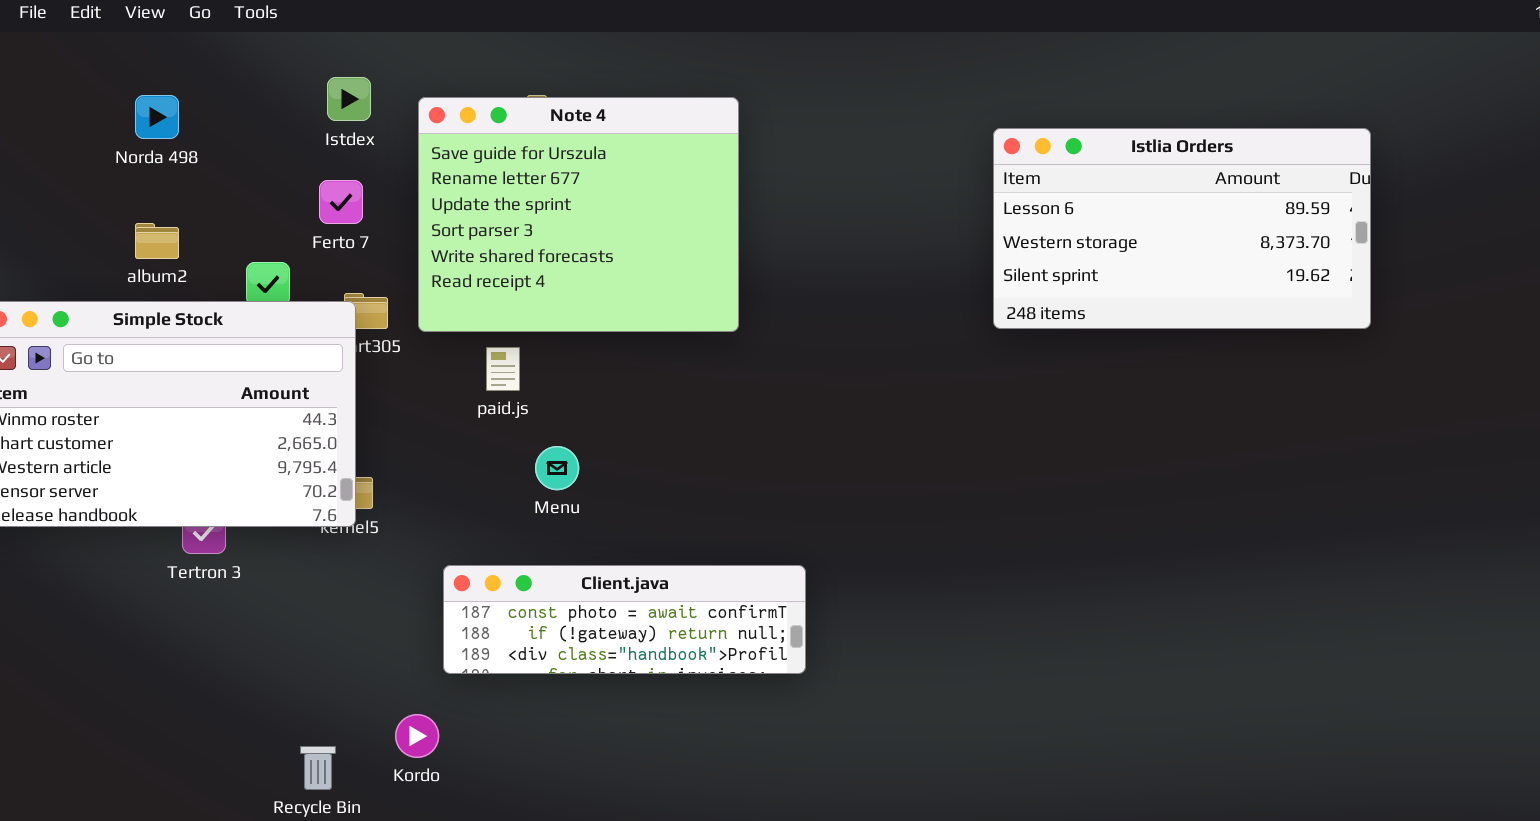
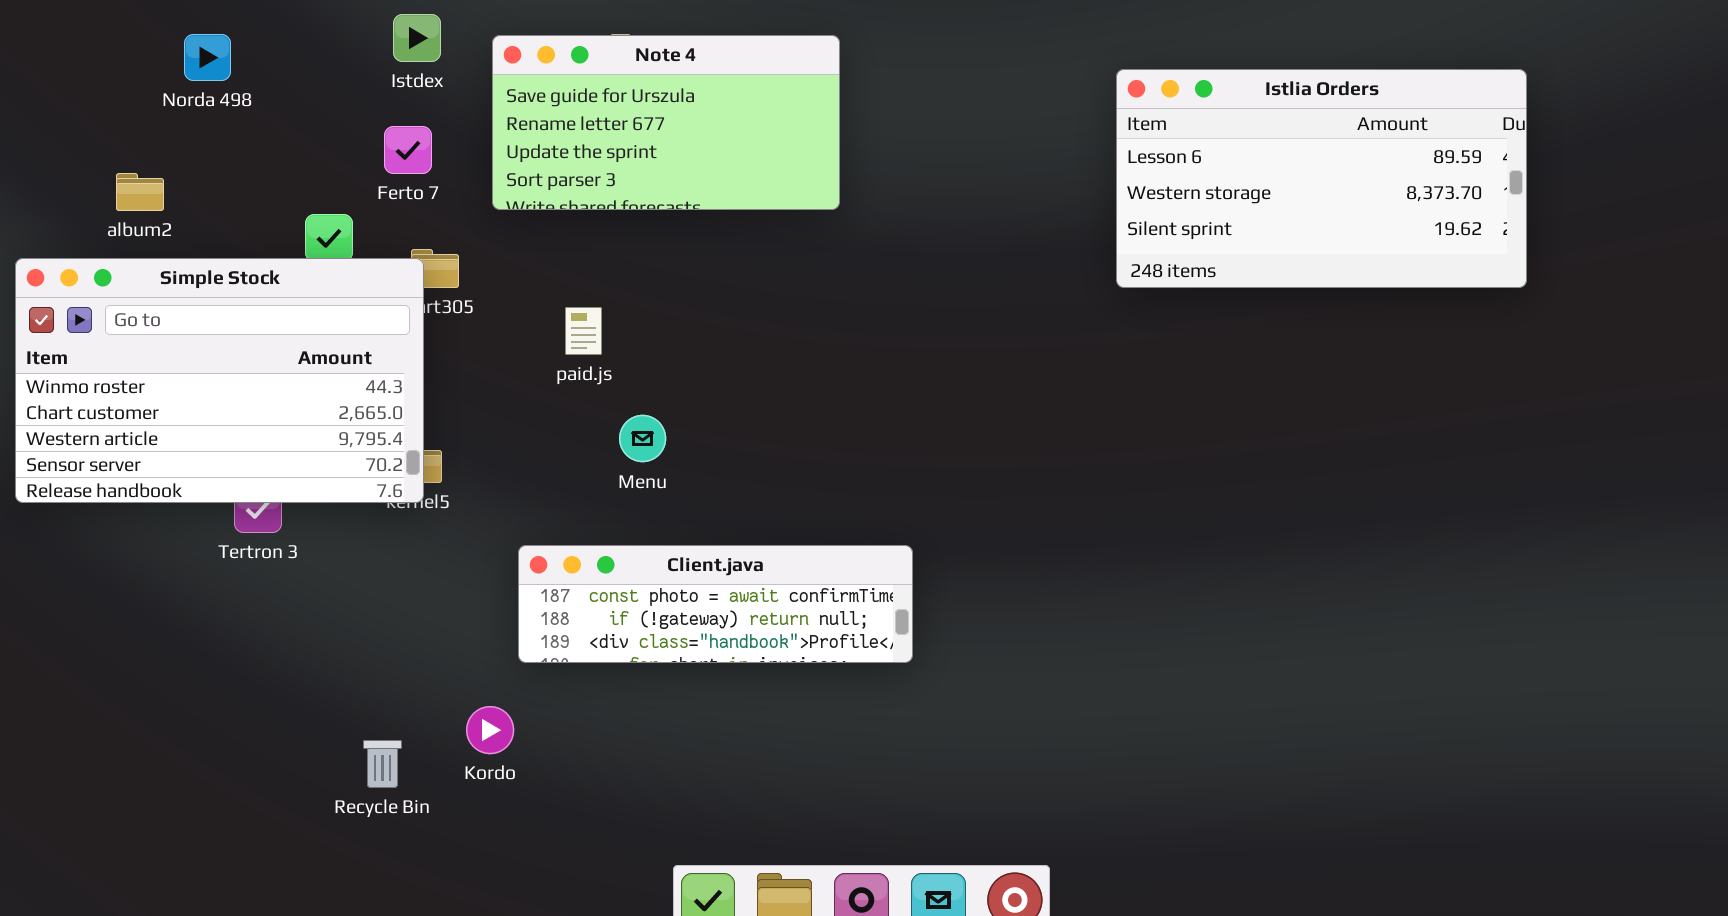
Note 4: [418,97,739,332] -> [492,35,840,210], resized
album2: [135,223,179,259] -> [116,173,164,211], moved

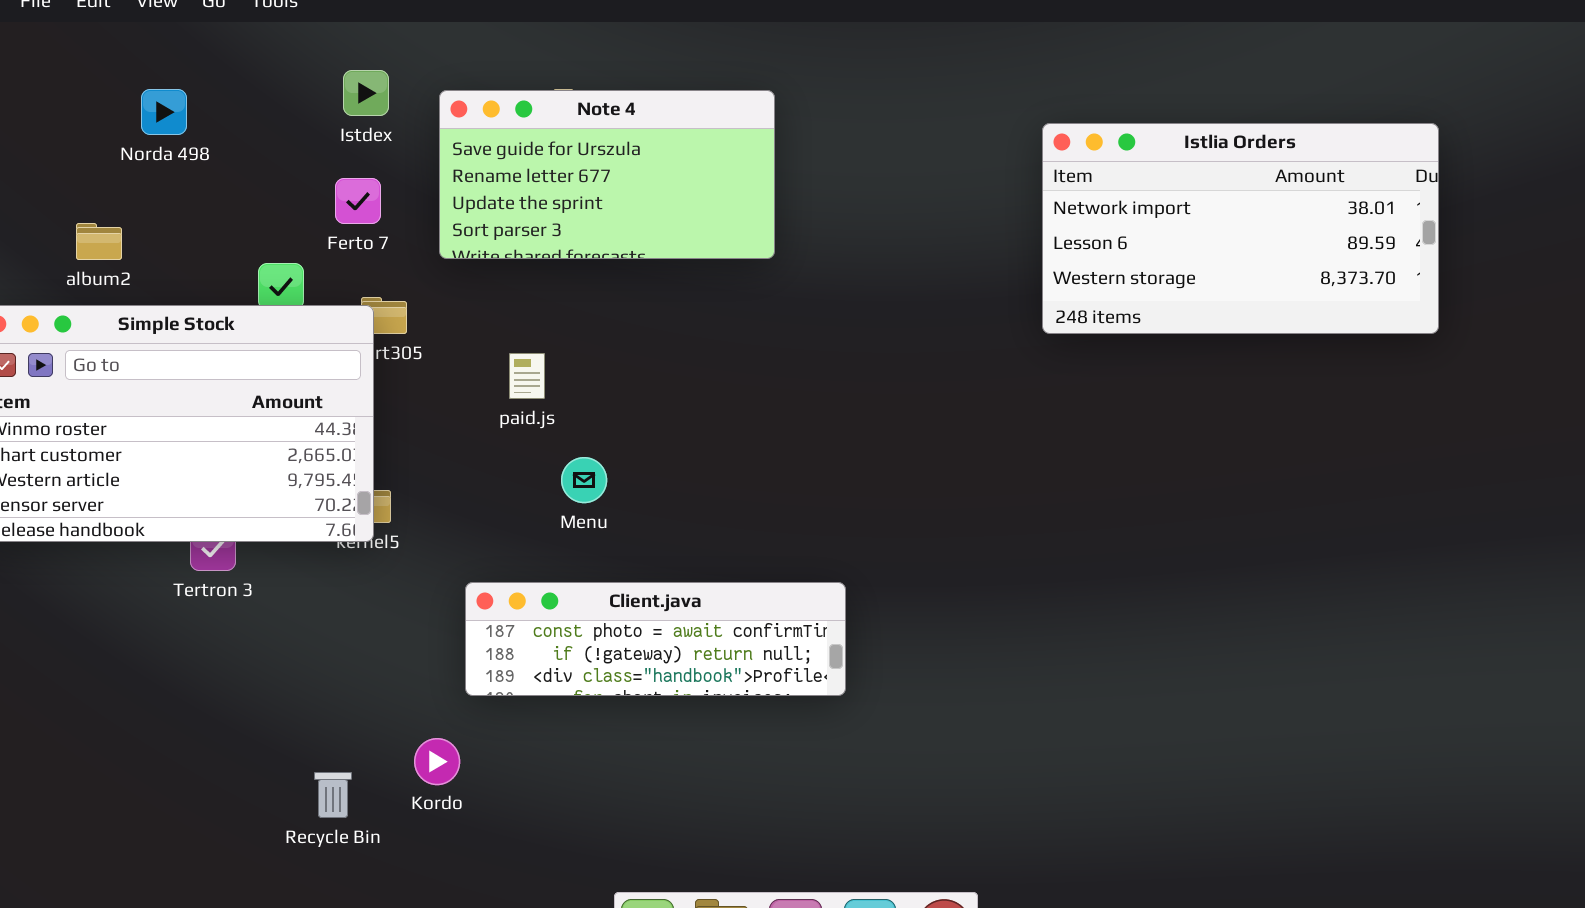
Istlia Orders: [1116,69,1527,288] -> [1042,123,1439,334], scrolled up 1 row

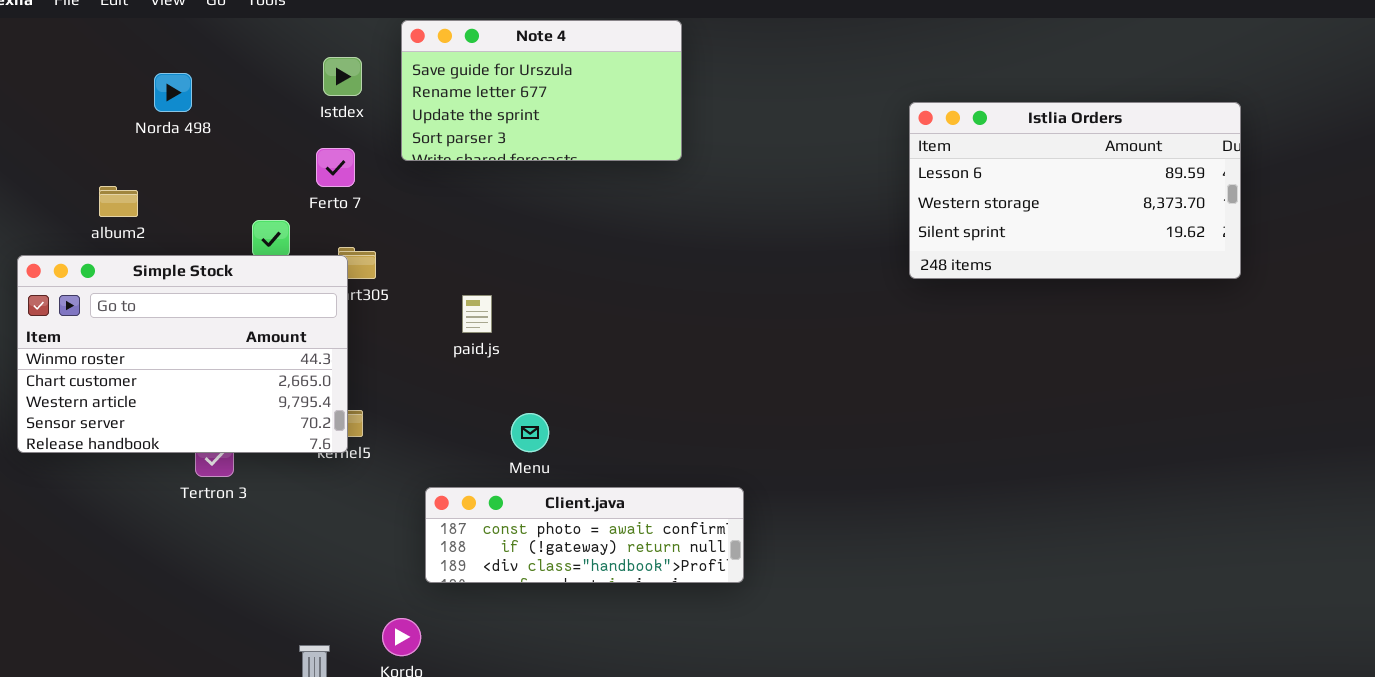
Note 4: [439,90,775,259] -> [401,20,682,161], moved
Istlia Orders: [1042,123,1439,334] -> [909,102,1241,279], scrolled down 1 row
Menu: [561,457,607,503] -> [511,413,549,452], moved

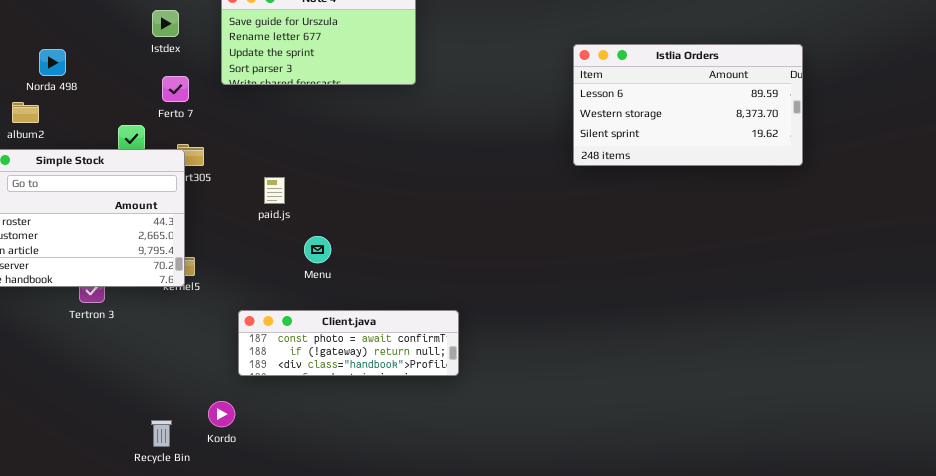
Istdex: [323,57,362,96] -> [152,10,179,37], moved
Norda 498: [154,73,192,112] -> [39,49,66,76], moved
Menu: [511,413,549,452] -> [304,236,331,263], moved

